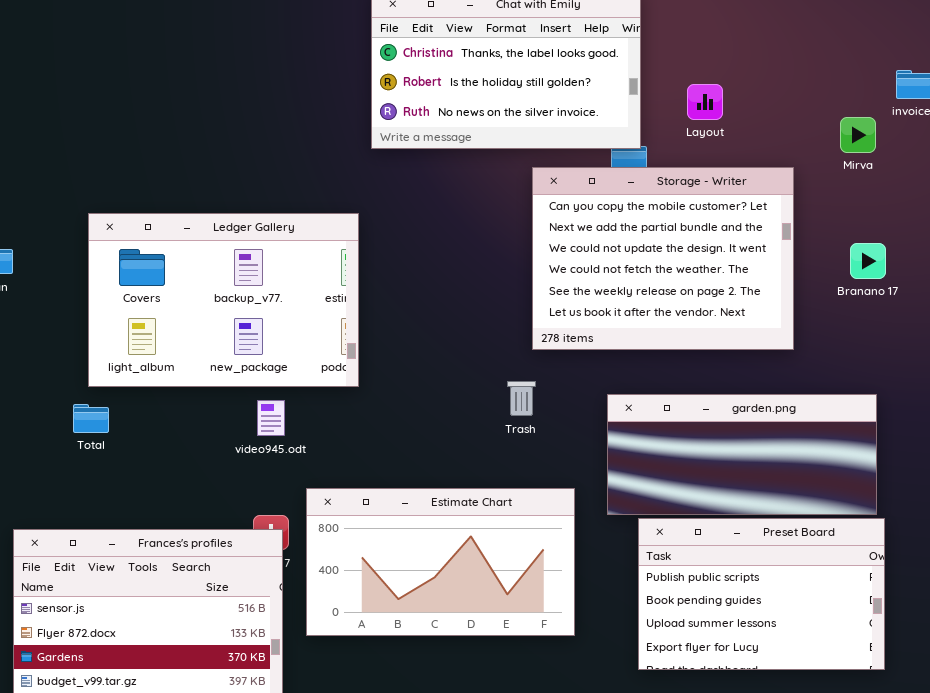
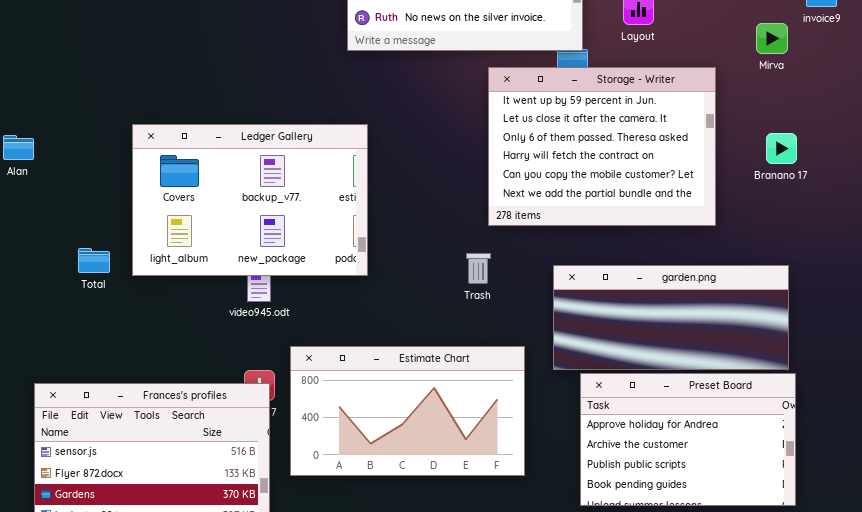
Storage - Writer: [532,167,794,350] -> [488,67,716,226], scrolled up 4 rows
Ledger Gallery: [88,213,359,387] -> [132,124,368,276], moved
Total: [73,404,109,433] -> [78,248,110,273], moved
Preset Board: [638,518,885,670] -> [580,373,796,506], scrolled up 2 rows

